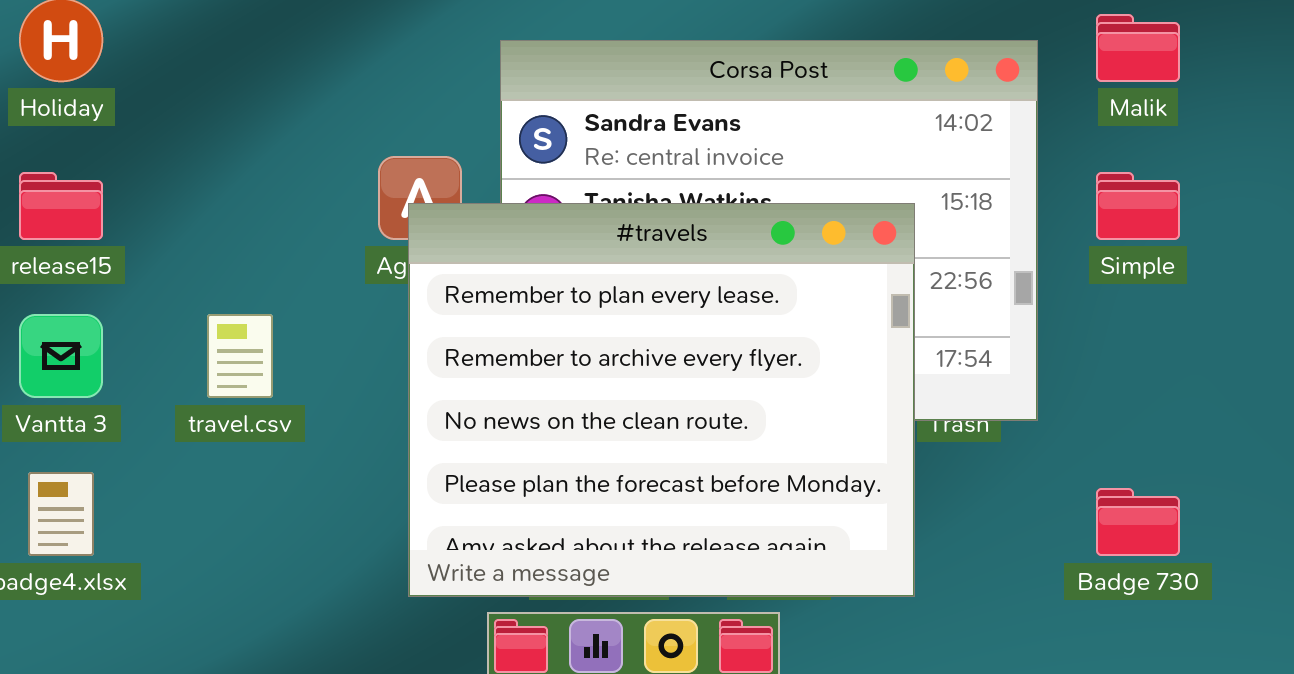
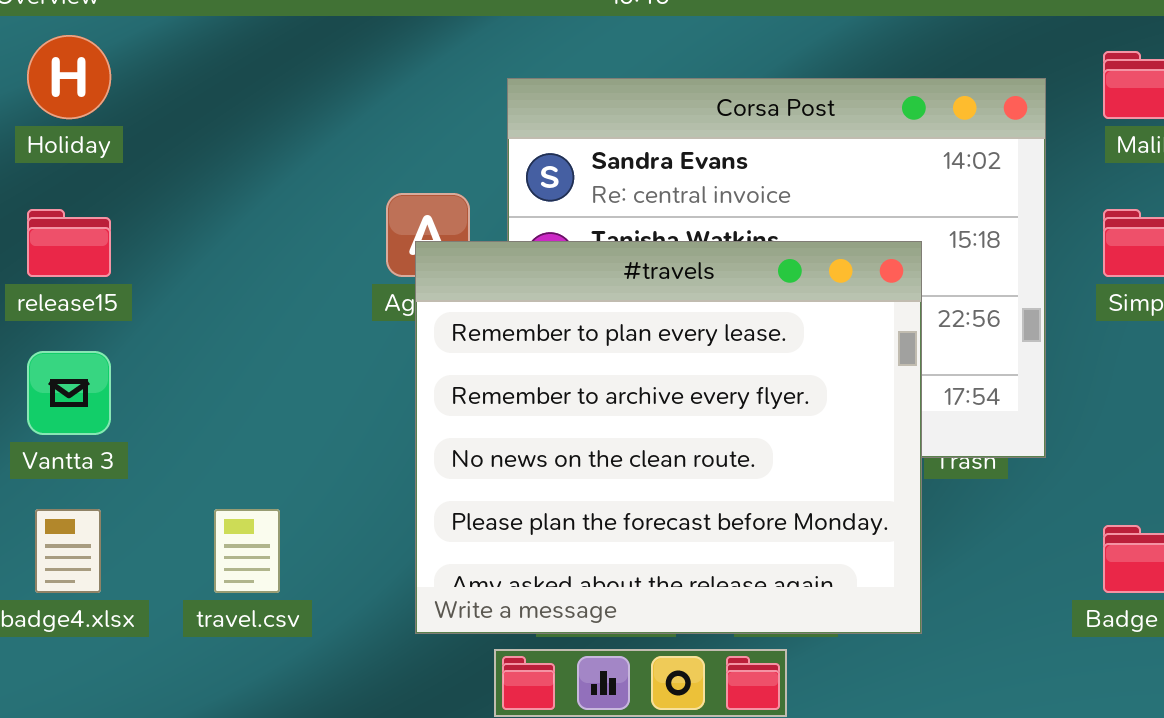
travel.csv: [207,314,273,398] -> [214,509,280,593], moved

